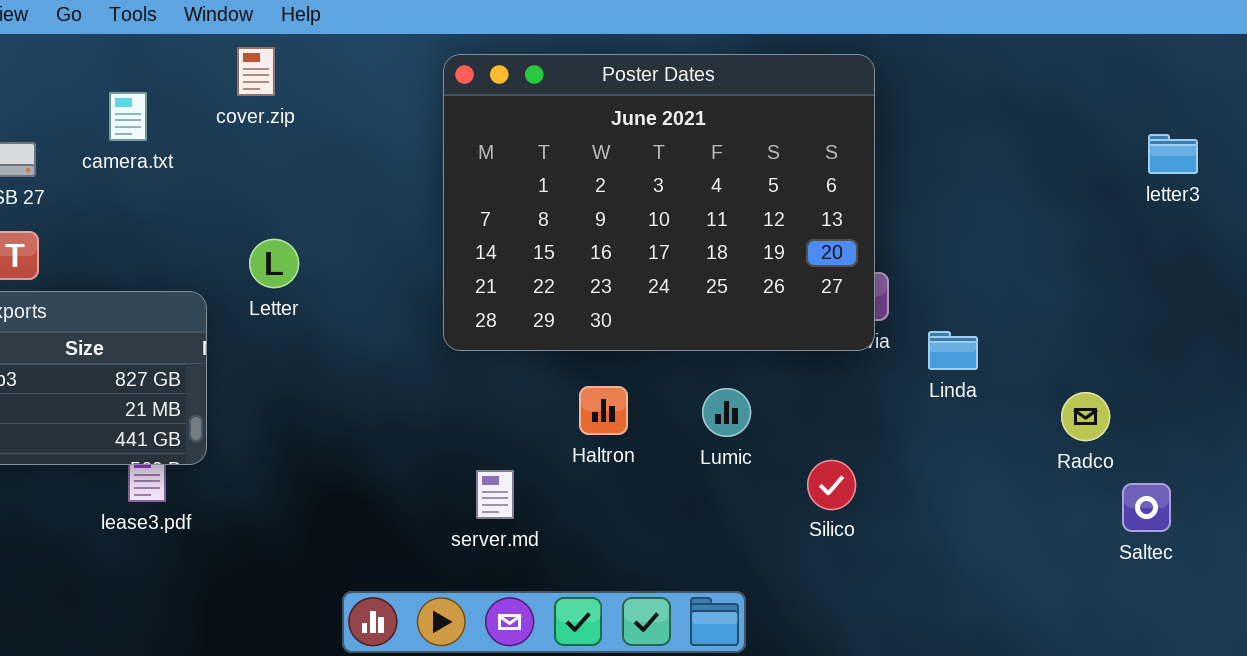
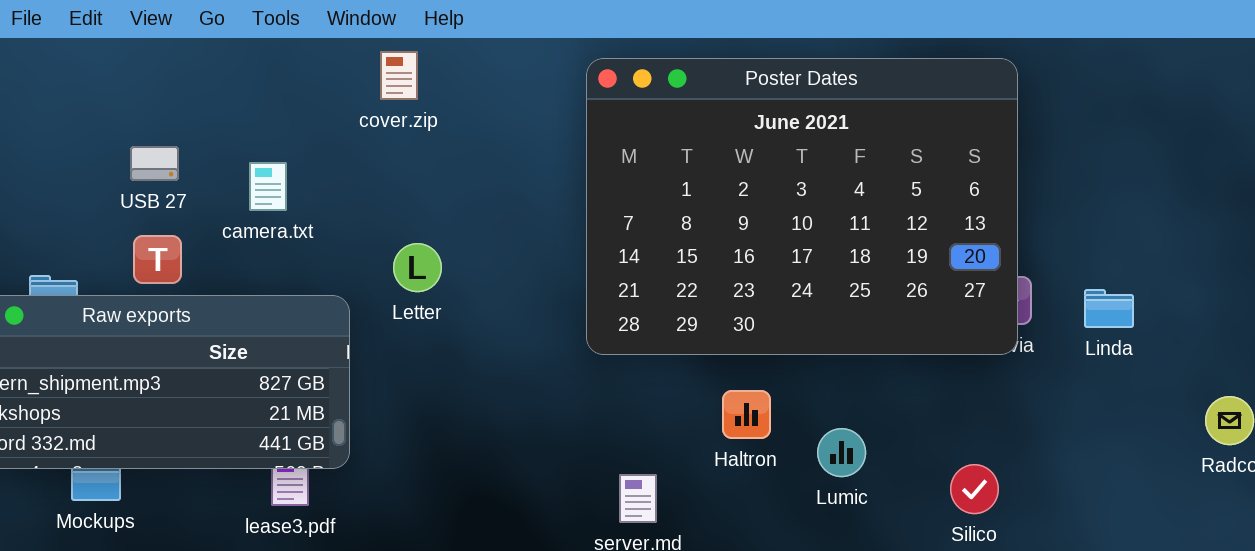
camera.txt: [109,92,147,141] -> [249,162,287,211], moved
Linda: [928,331,978,370] -> [1084,289,1134,328], moved
Lumic: [702,388,751,437] -> [817,428,866,477], moved

